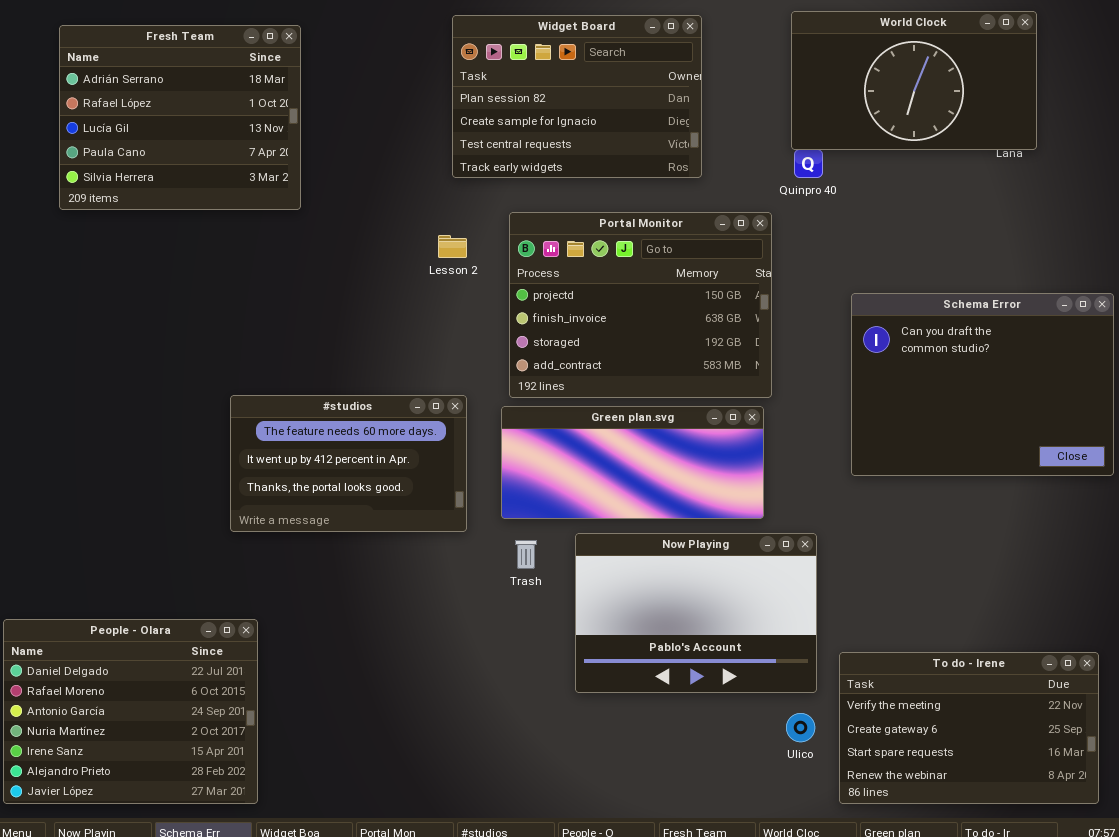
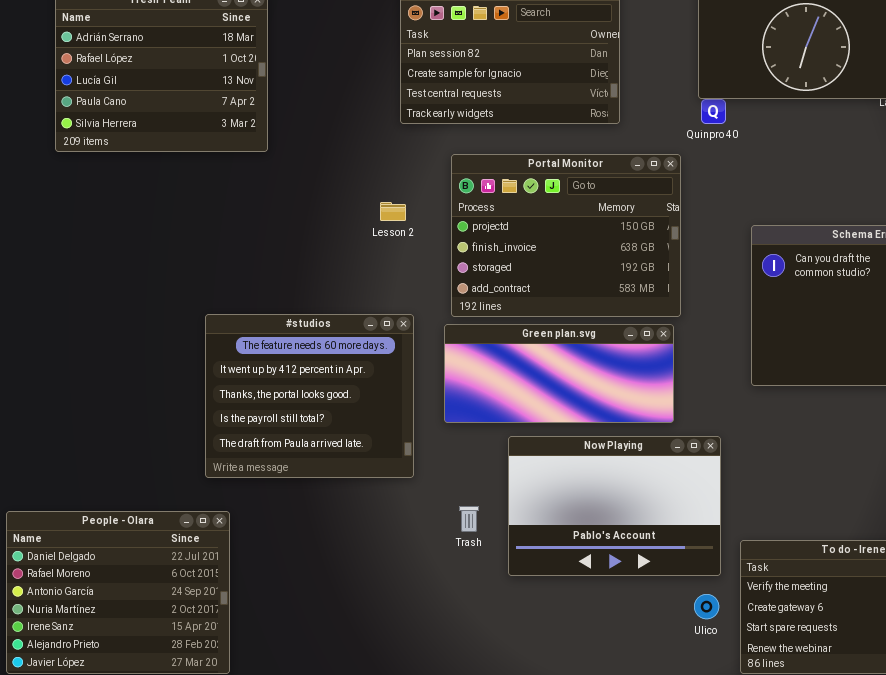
Lesson 2: [438,235,467,258] -> [380,202,406,221], moved
#studios: [230,395,467,532] -> [205,314,414,478], resized
Trash: [515,540,537,569] -> [459,506,479,532], moved

